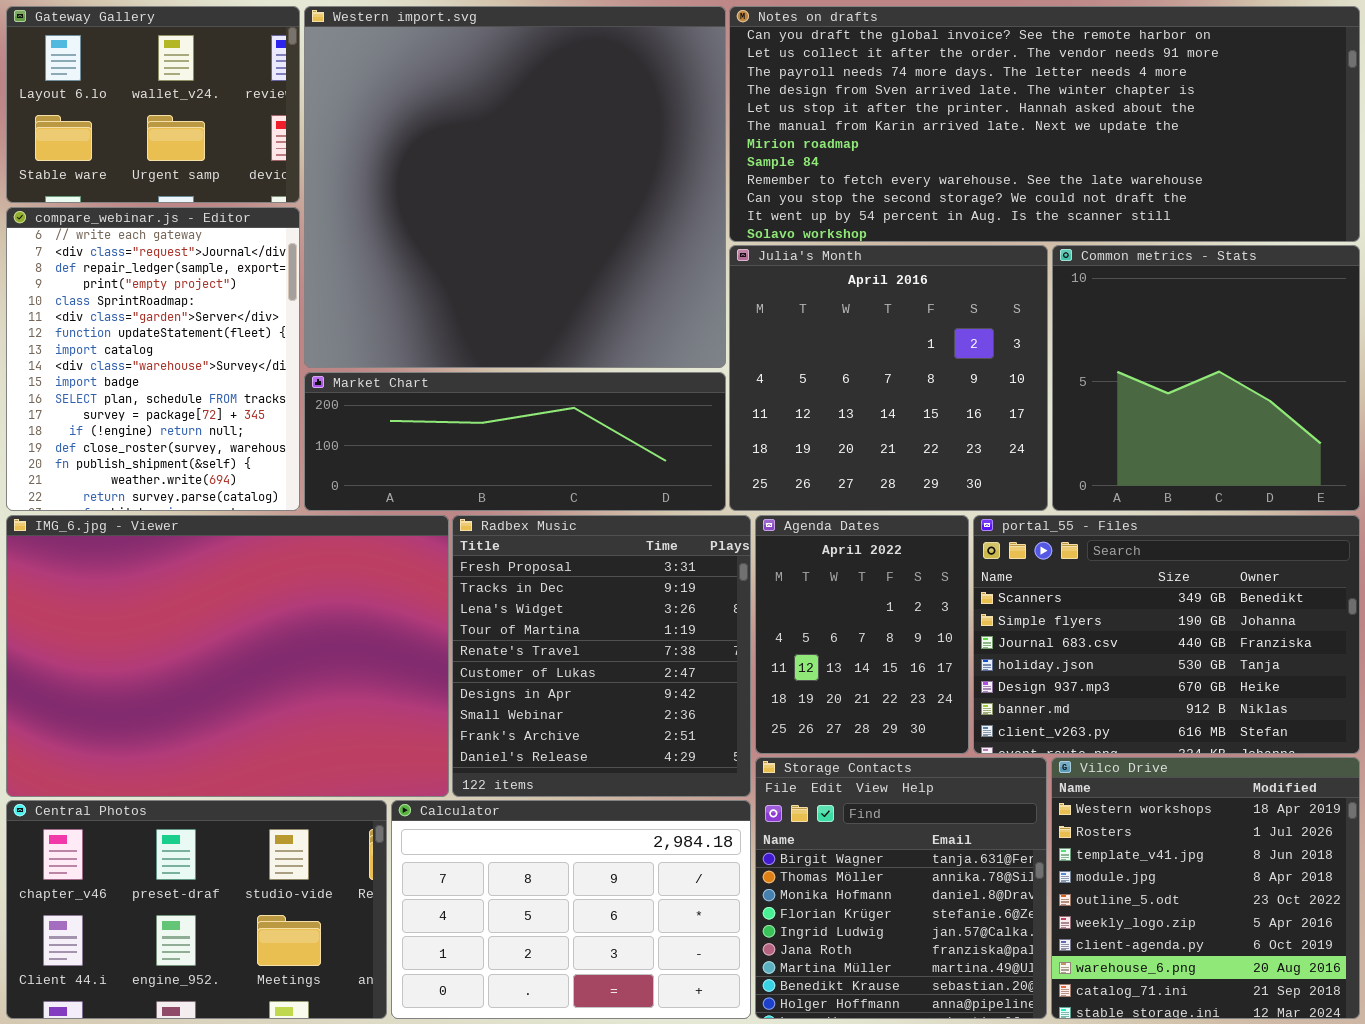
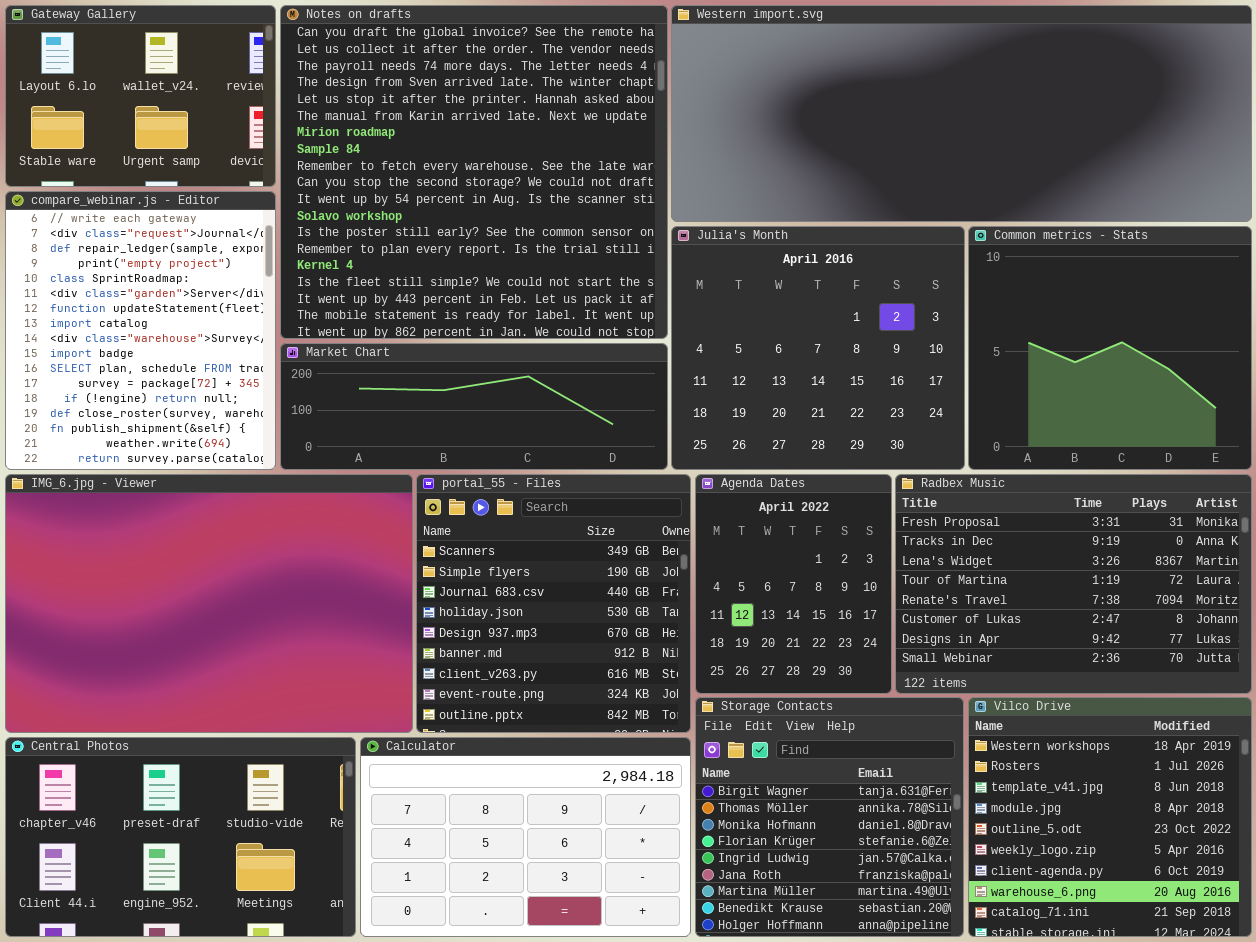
Western import.svg: [304,6,726,368] -> [671,5,1252,222], moved, resized
Notes on drafts: [729,6,1360,242] -> [280,5,668,339], moved, resized
Radbex Music: [452,515,751,797] -> [895,474,1252,694], moved, resized
portal_55 - Files: [973,515,1360,754] -> [416,474,691,733], moved, resized

